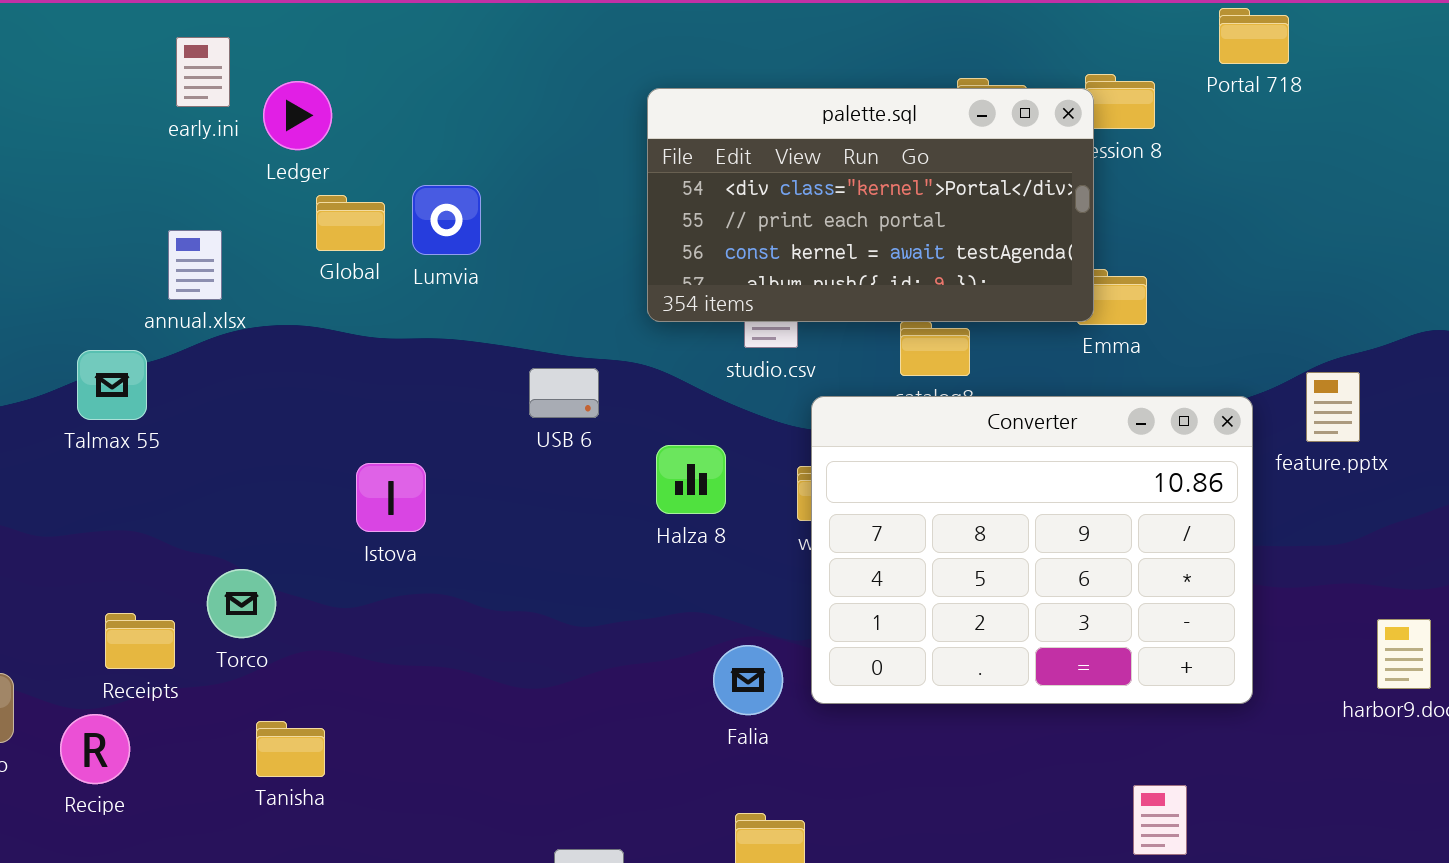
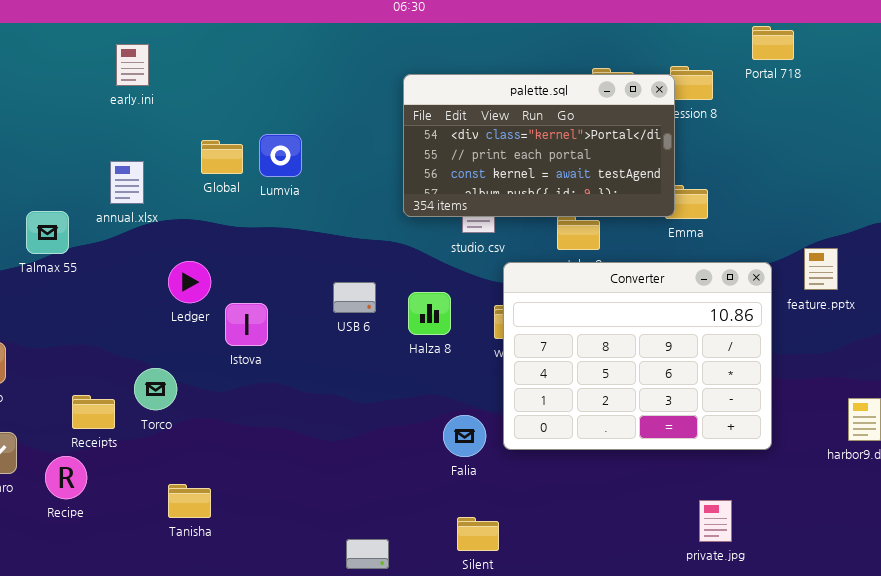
Ledger: [263,81,332,150] -> [168,261,211,303], moved
Talmax 55: [77,350,147,420] -> [26,211,69,254], moved
USB 6: [529,368,599,418] -> [333,282,376,313], moved
Tanisha: [256,721,325,777] -> [168,484,211,518], moved

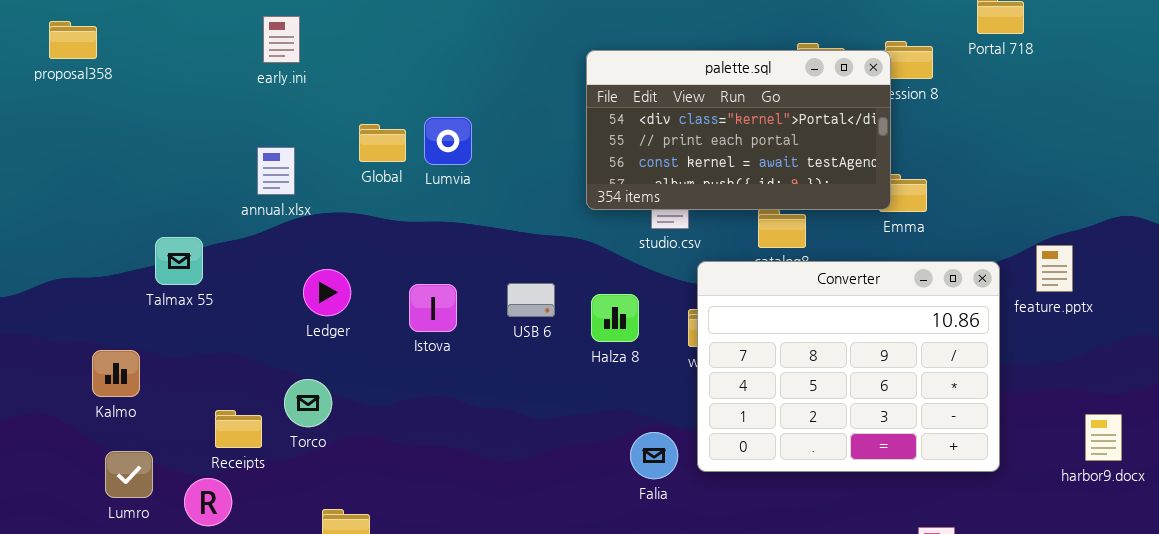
Talmax 55: [26,211,69,254] -> [155,237,203,285], moved
Ledger: [168,261,211,303] -> [303,269,351,316], moved
Istova: [225,303,268,346] -> [409,284,457,332], moved

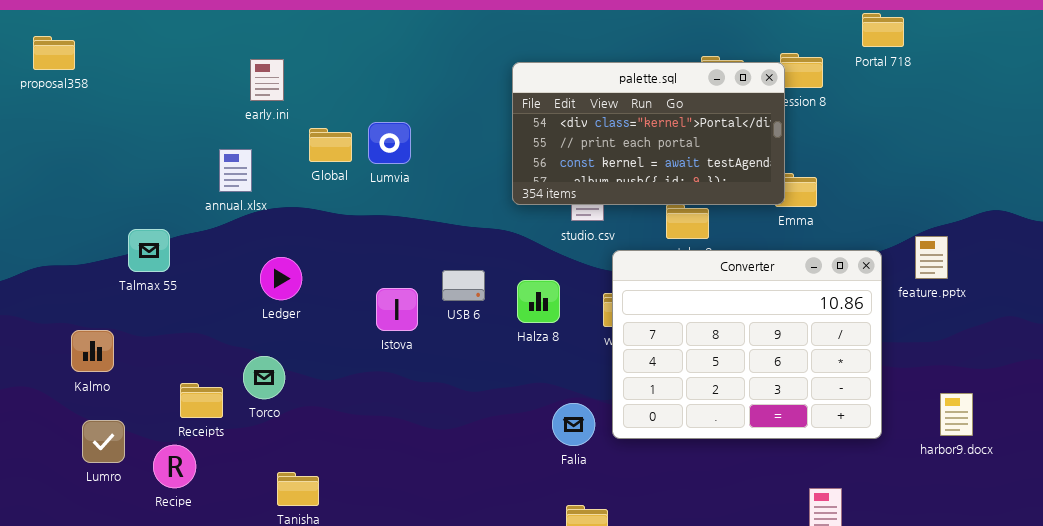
early.ini: [263,16,300,63] -> [250,59,284,101], moved
Istova: [409,284,457,332] -> [376,288,418,331], moved
harbor9.docx: [1085,414,1122,461] -> [940,393,973,436], moved

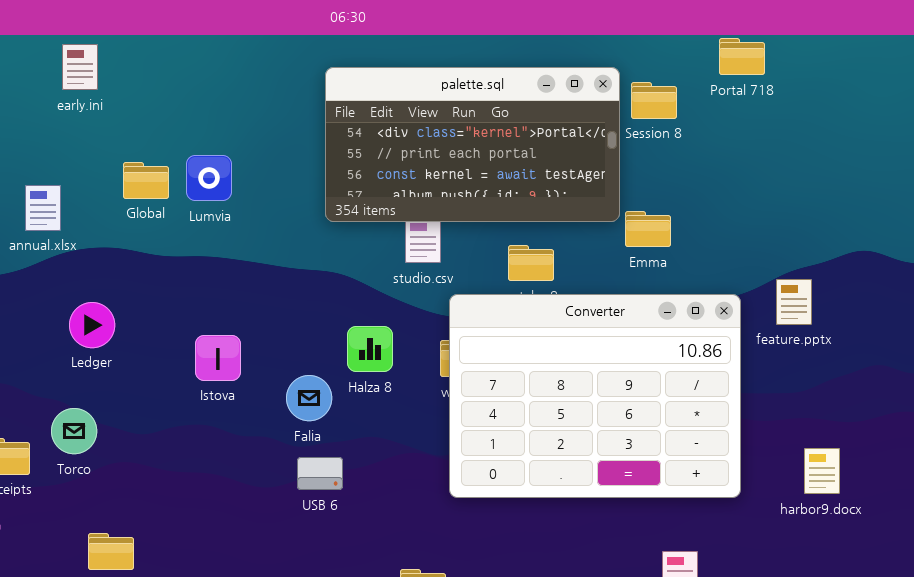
early.ini: [250,59,284,101] -> [62,44,98,90], moved
palette.sql: [512,62,785,205] -> [325,67,620,222], moved
USB 6: [442,270,485,301] -> [297,457,343,490], moved
Falia: [552,403,595,446] -> [286,375,332,421], moved

